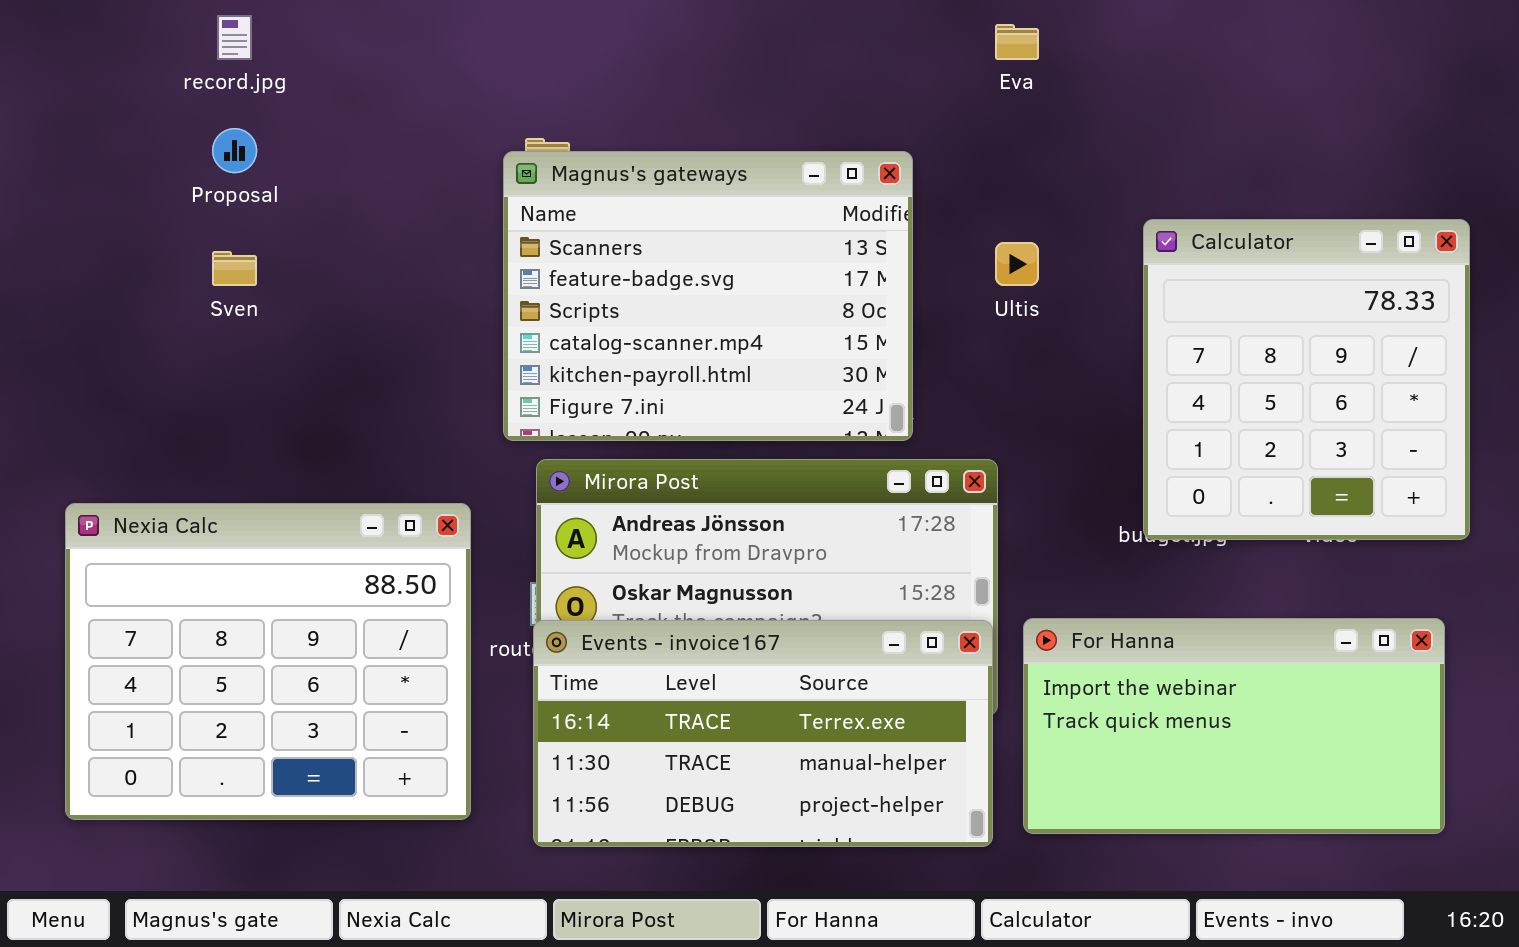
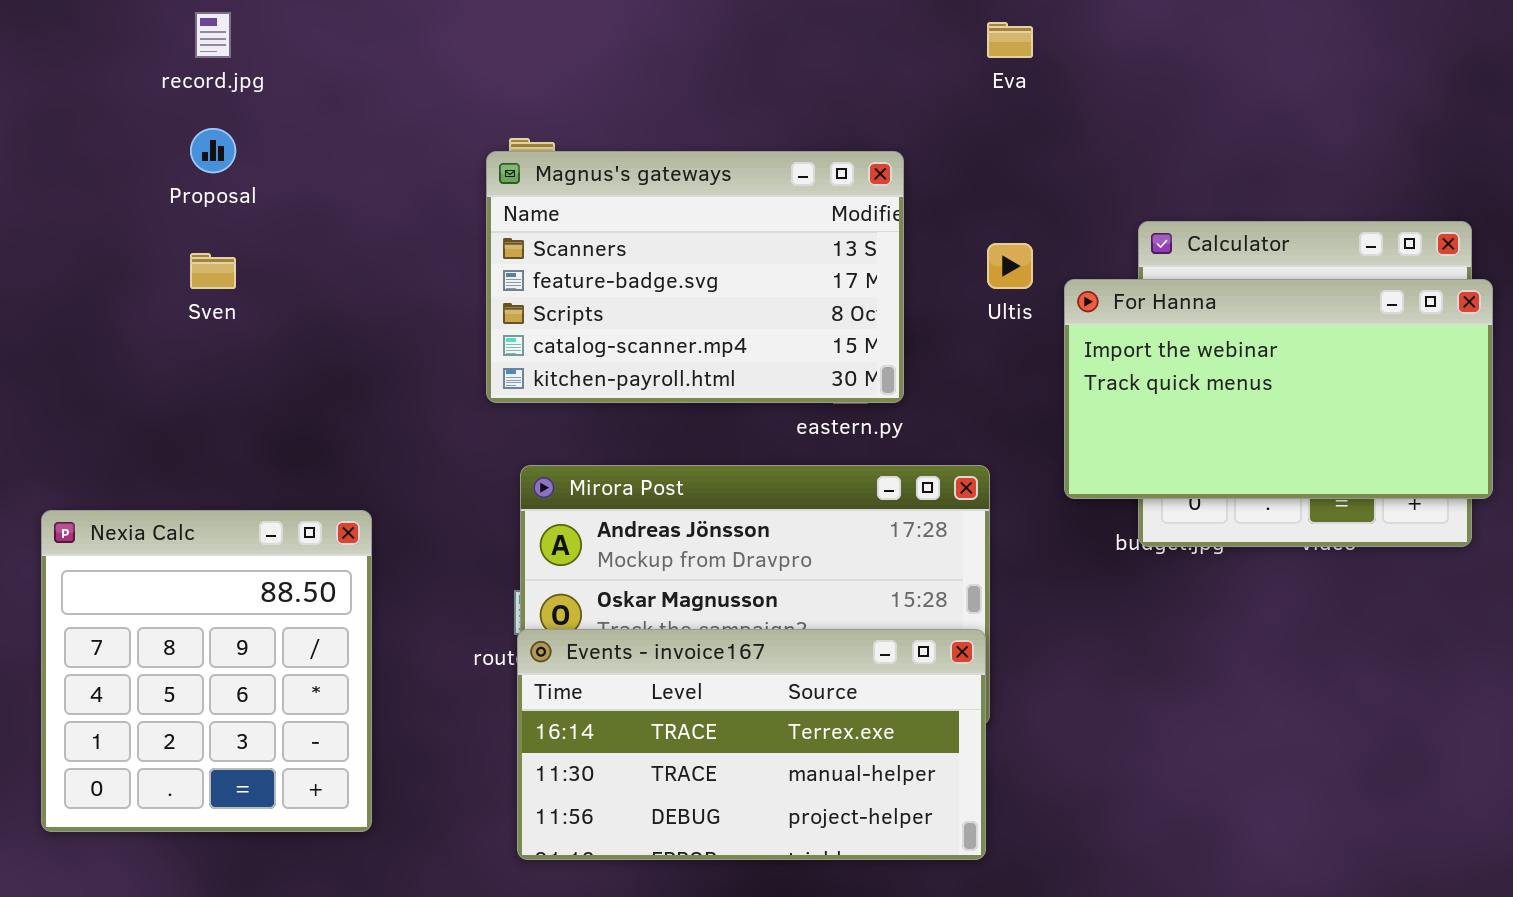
Magnus's gateways: [503,151,913,441] -> [486,151,904,403], resized
Nexia Calc: [65,503,471,820] -> [41,510,372,832], resized
For Hanna: [1023,618,1445,834] -> [1064,279,1493,499], moved

